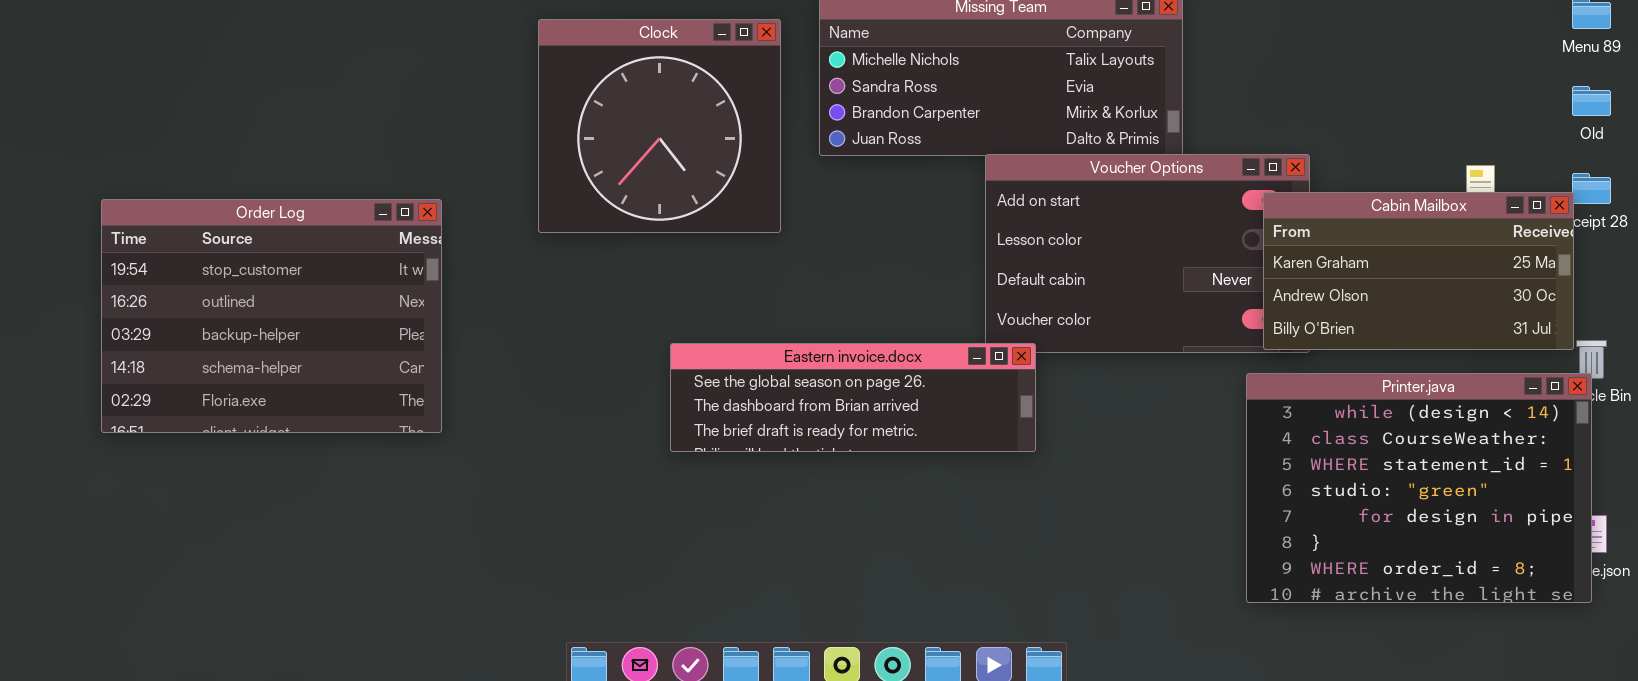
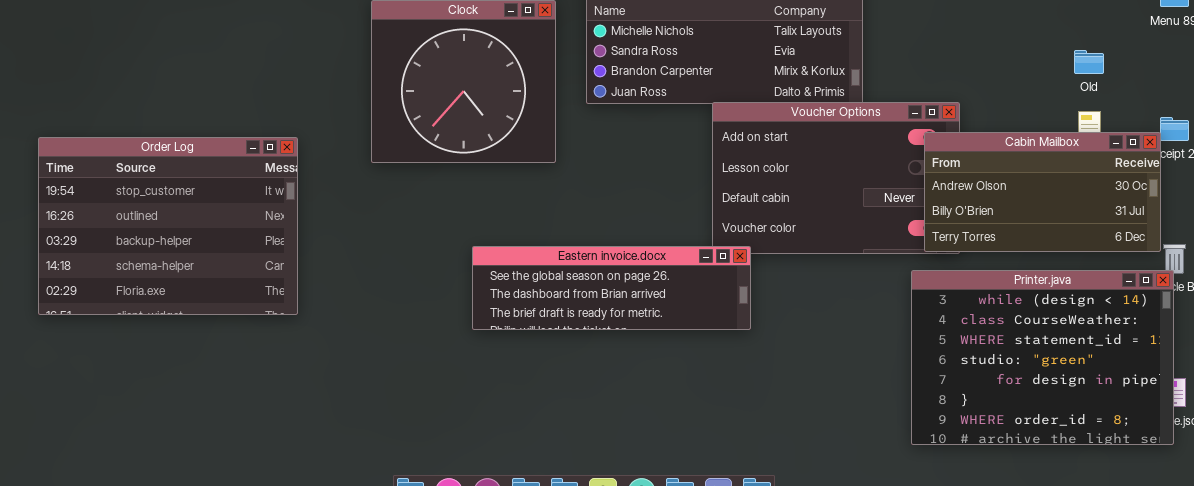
Old: [1572,86,1611,116] -> [1074,50,1104,74], moved
Cabin Mailbox: [1263,192,1574,350] -> [924,132,1161,252], scrolled down 1 row

